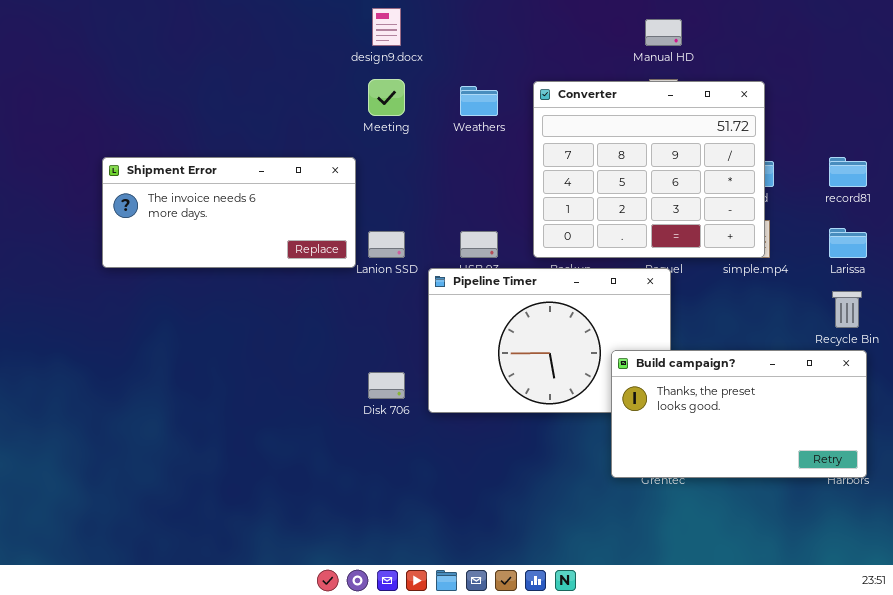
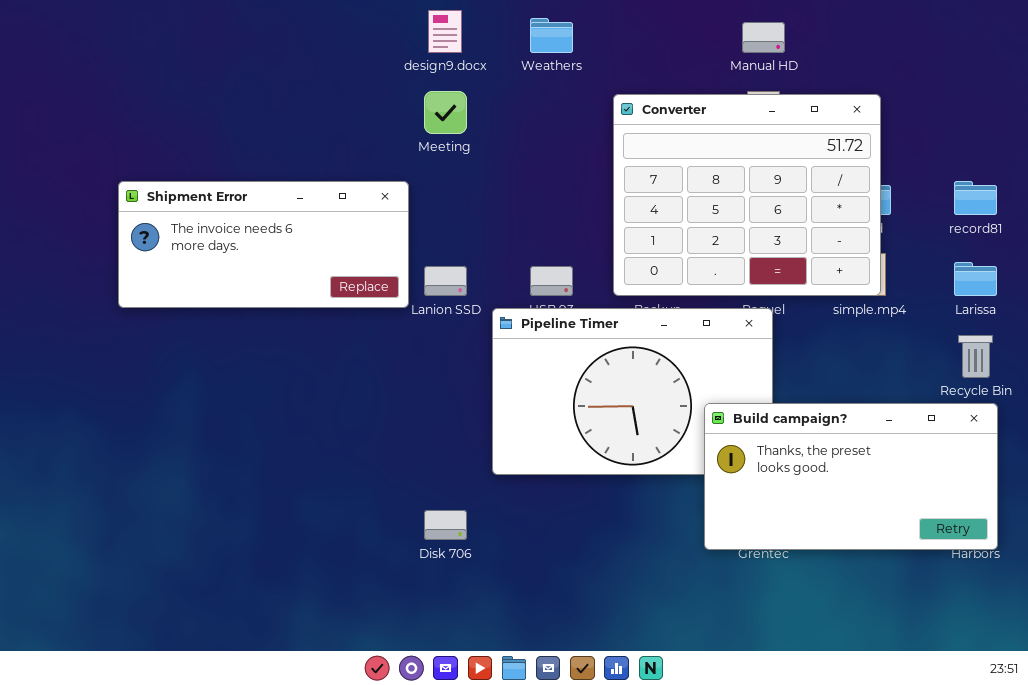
Weathers: [460,86,498,116] -> [530,18,573,53], moved
Disk 706: [368,372,405,399] -> [424,510,467,540], moved

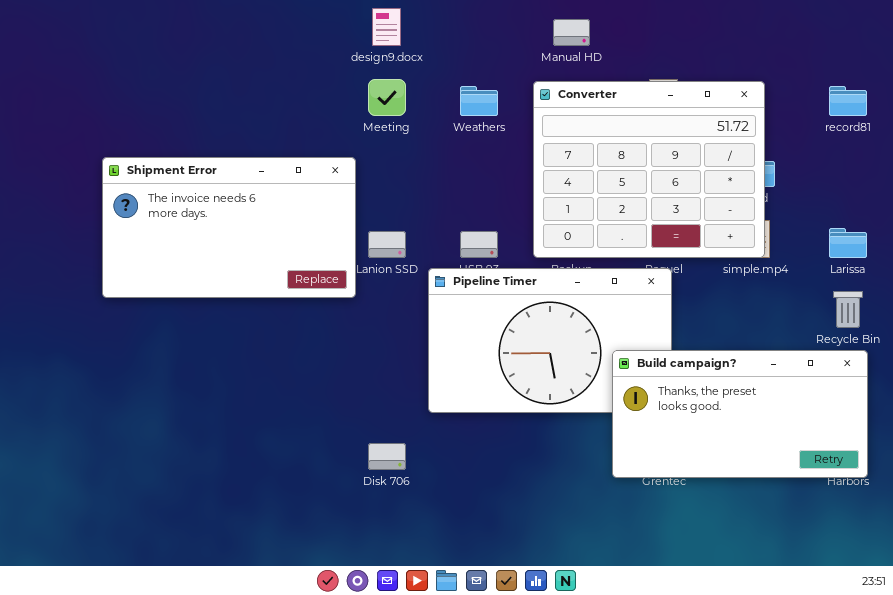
Weathers: [530,18,573,53] -> [460,86,498,116], moved
Manual HD: [742,22,785,53] -> [553,19,590,46], moved
Shipment Error: [118,181,409,308] -> [102,157,356,298], resized
record81: [954,181,997,215] -> [829,86,867,116], moved

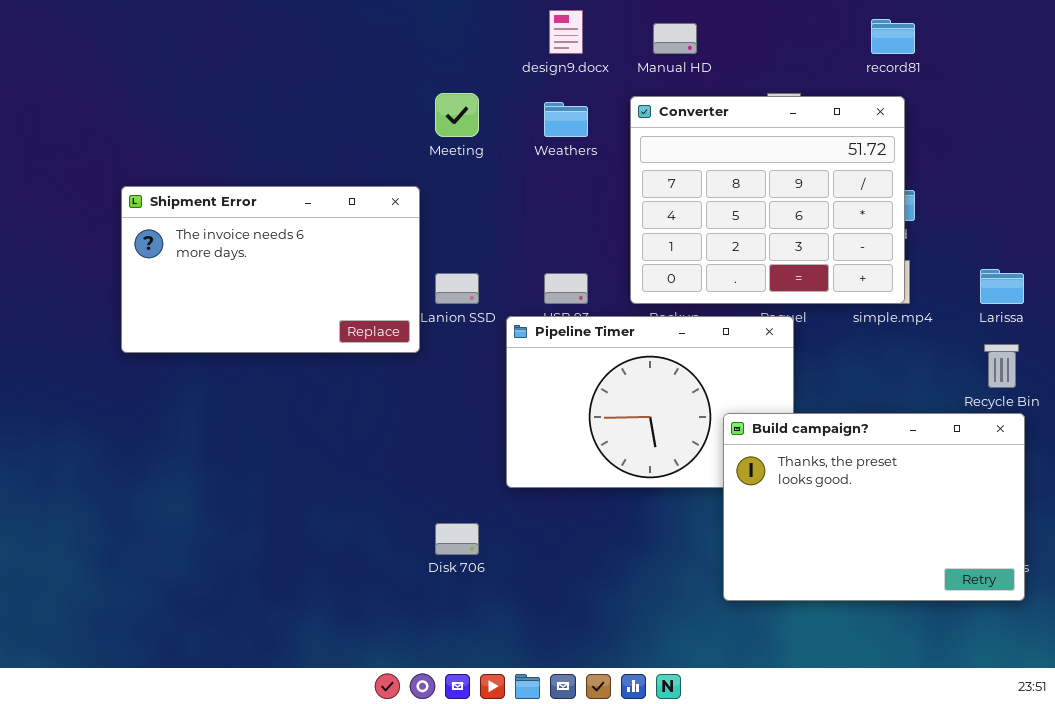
design9.docx: [372,8,401,46] -> [549,10,583,54], moved
record81: [829,86,867,116] -> [871,19,915,54], moved
Build campaign?: [612,350,868,478] -> [723,413,1025,601], resized

